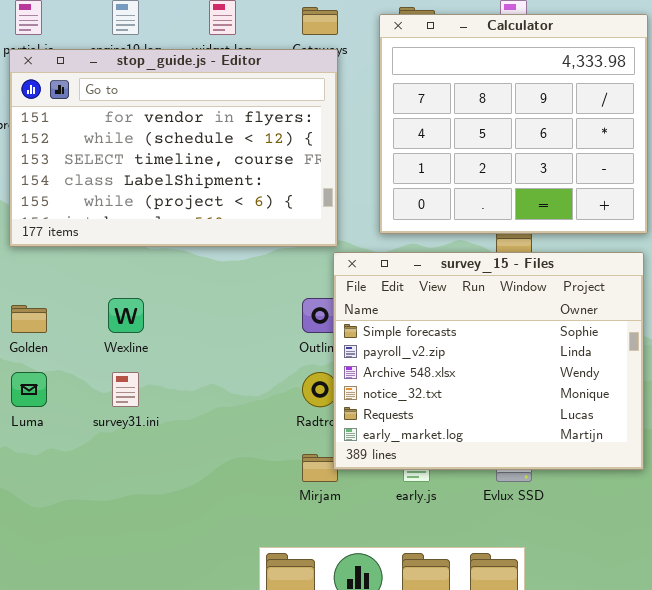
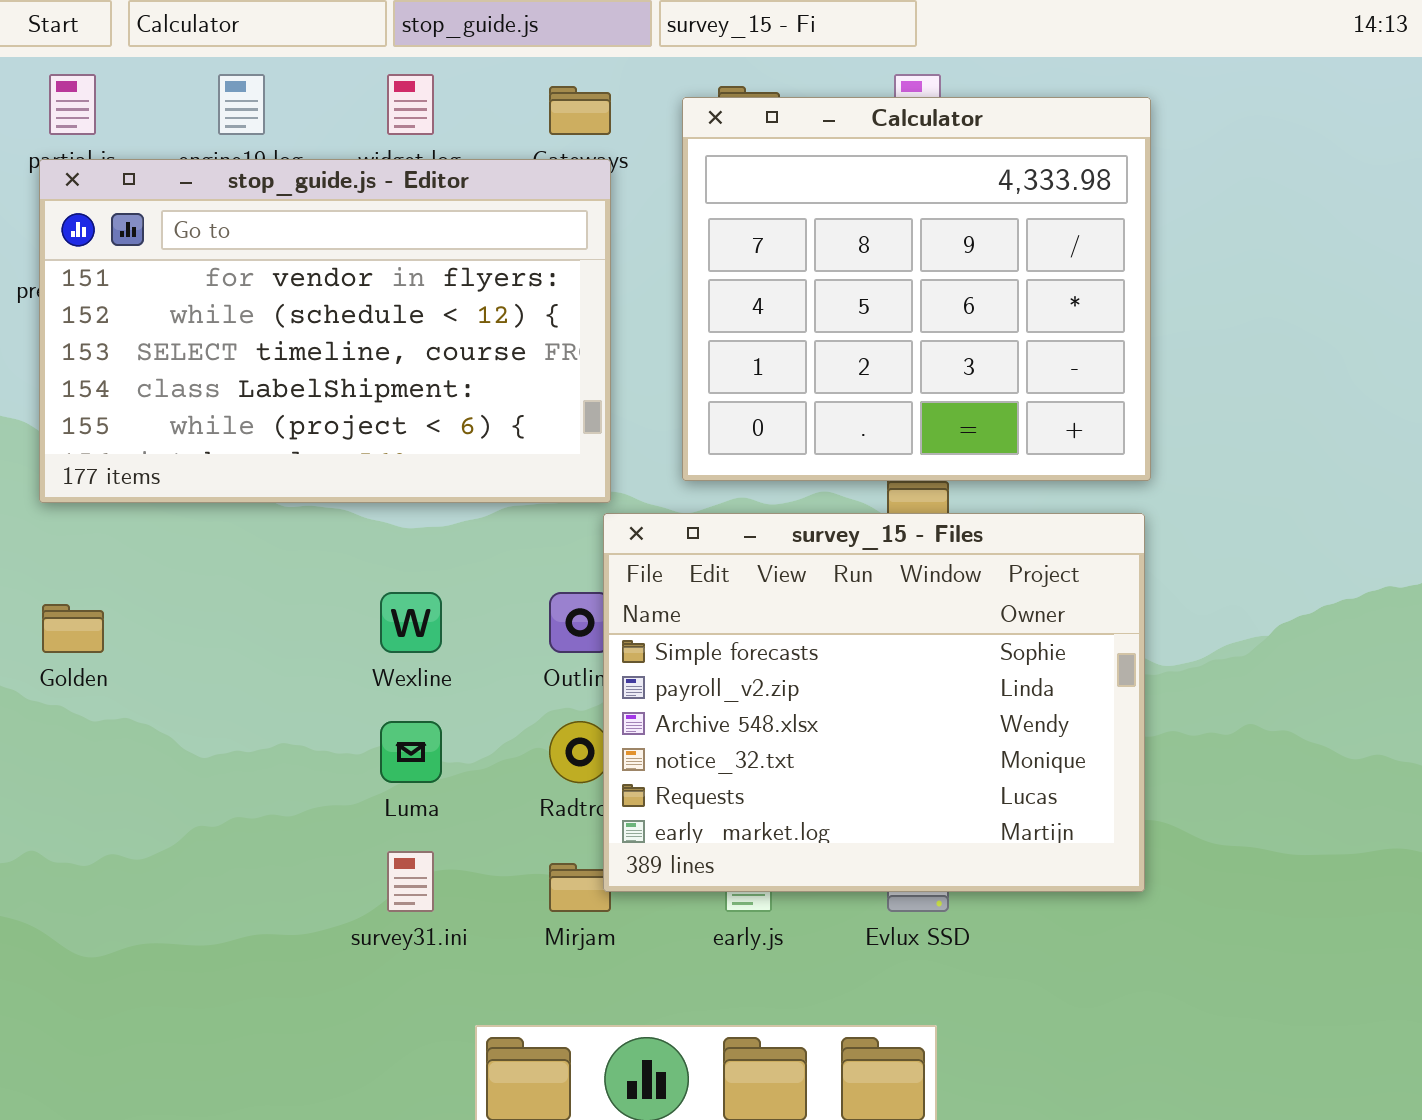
Wexline: [108,298,144,333] -> [380,592,442,653], moved
Luma: [11,372,47,407] -> [380,721,442,783], moved
survey31.ini: [112,372,139,407] -> [387,851,434,912], moved

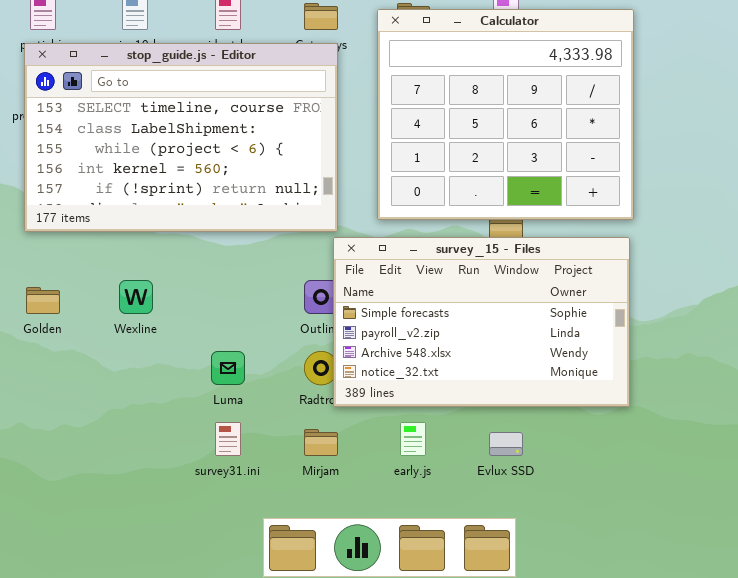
stop_guide.js - Editor: [39,159,611,503] -> [24,43,338,232], scrolled down 2 rows
survey_15 - Files: [603,513,1145,892] -> [333,237,630,407], resized
Wexline: [380,592,442,653] -> [119,280,153,314], moved

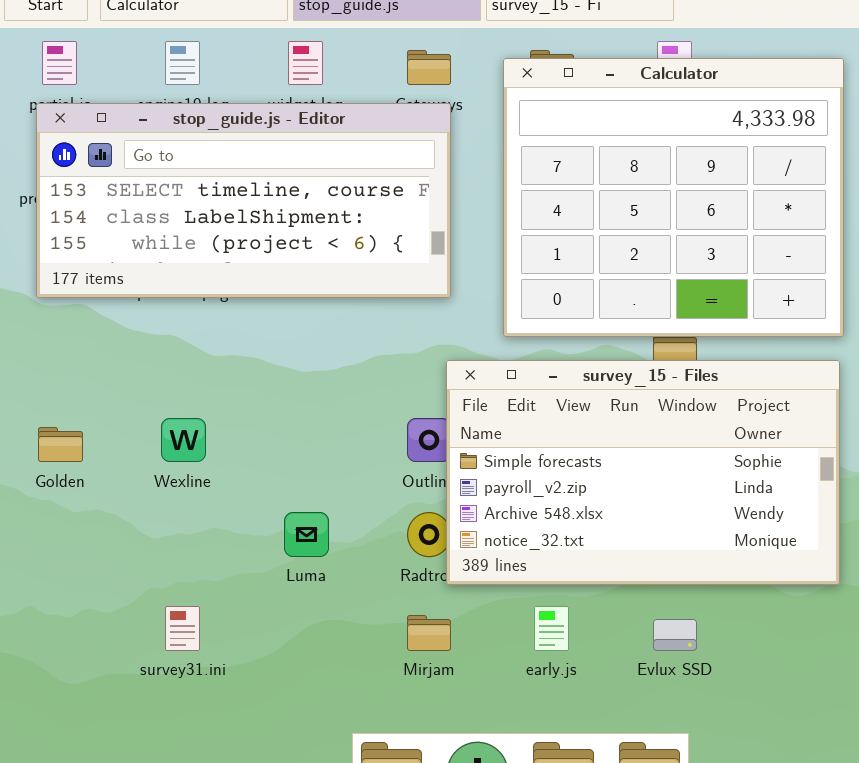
stop_guide.js - Editor: [24,43,338,232] -> [36,103,451,298], resized
survey31.ini: [215,422,241,456] -> [165,606,200,651], moved

